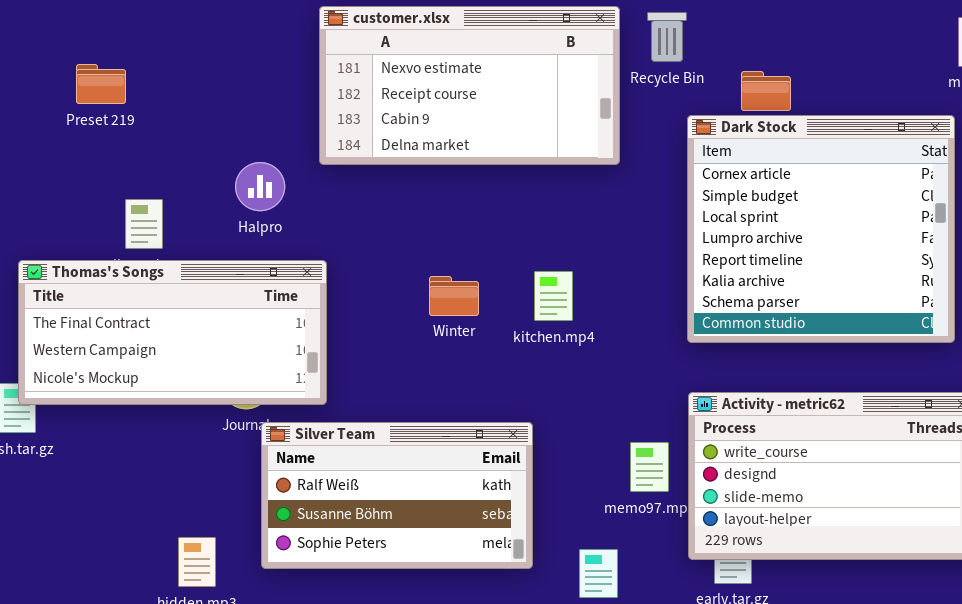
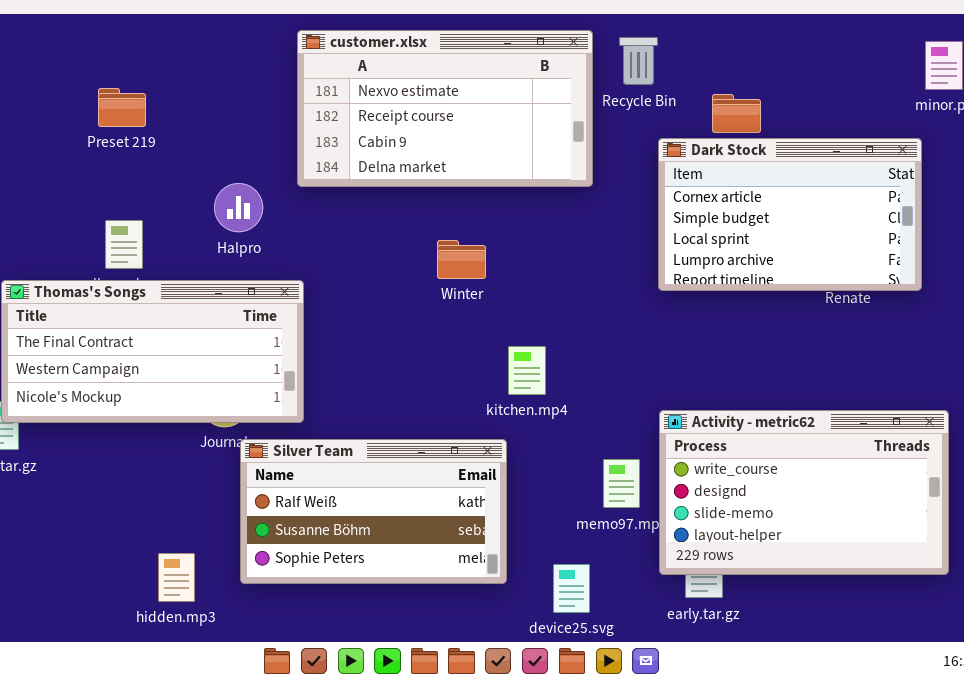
Preset 219: [76,64,126,104] -> [98,88,146,127], moved
Dark Stock: [687,115,955,343] -> [658,138,922,291], resized
kitchen.mp4: [534,271,573,321] -> [508,346,546,395], moved
Winter: [429,276,479,316] -> [437,240,486,279], moved

